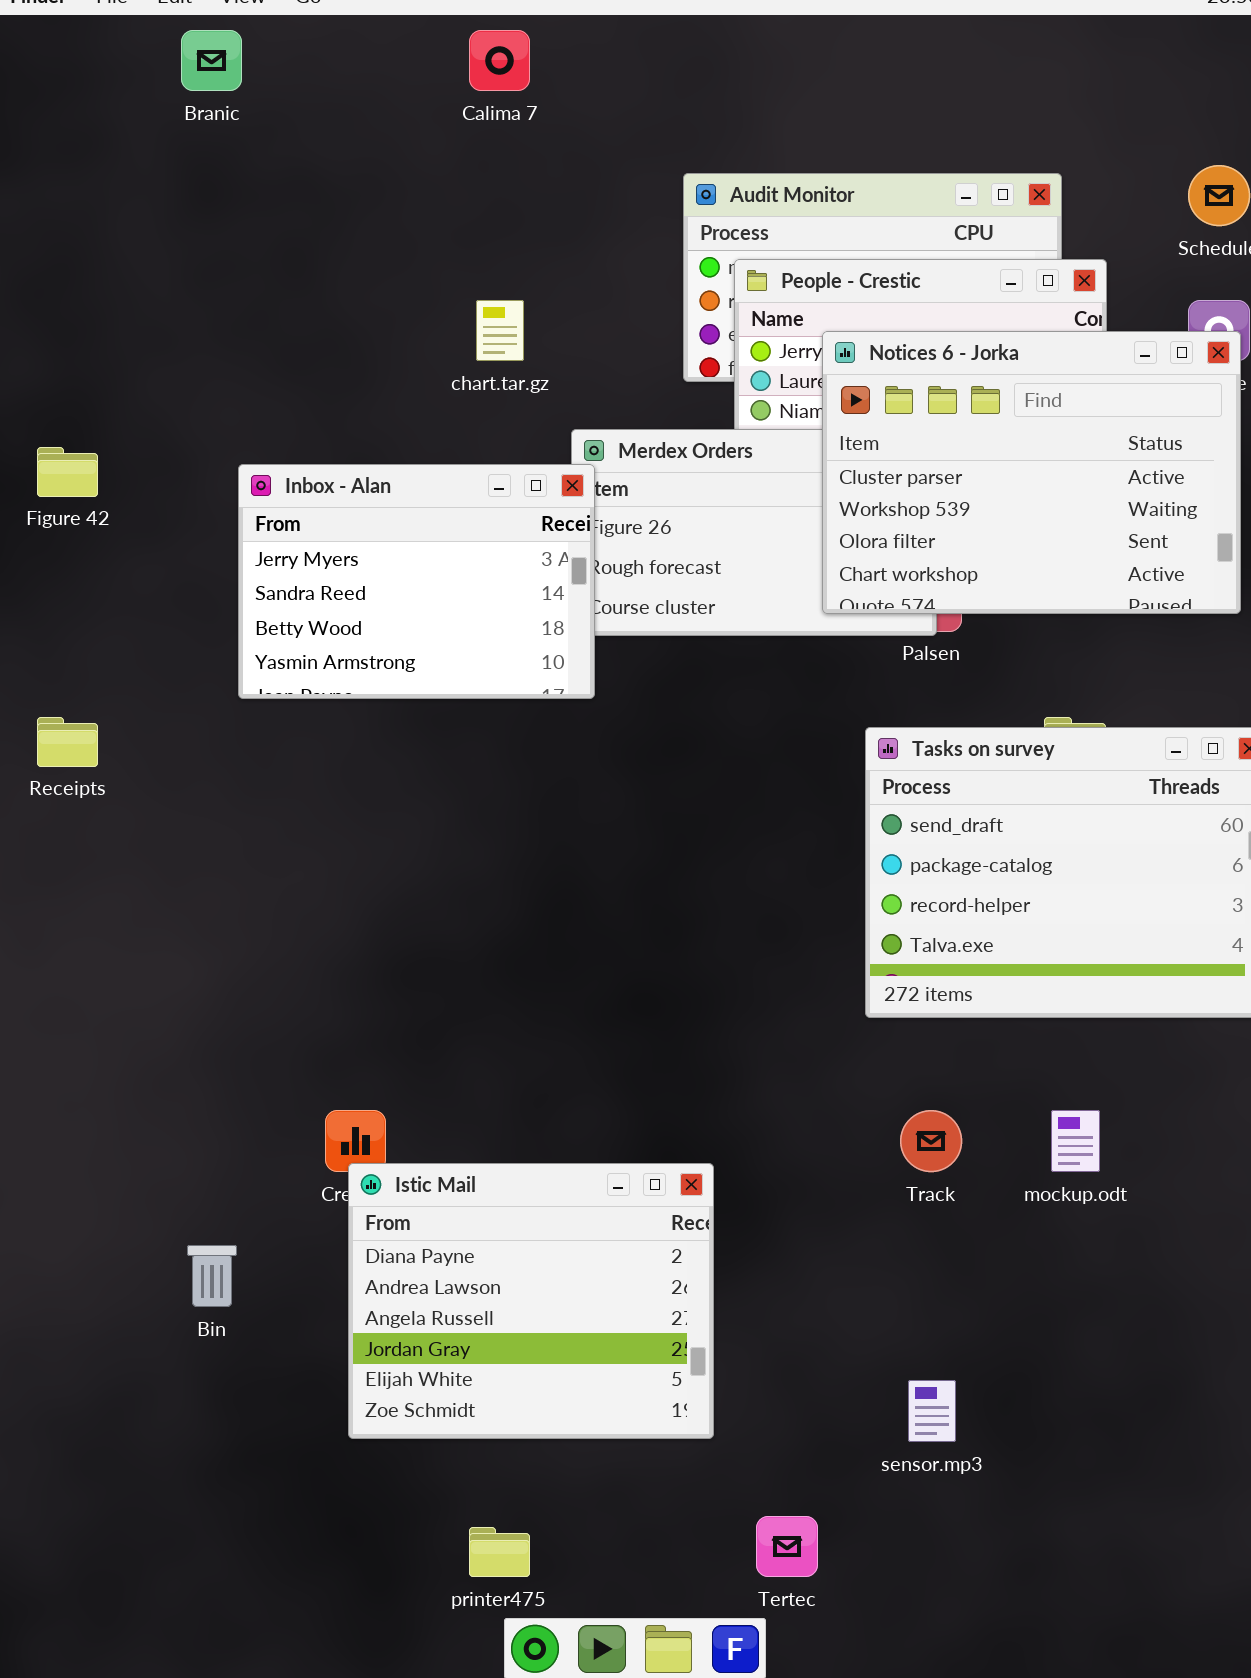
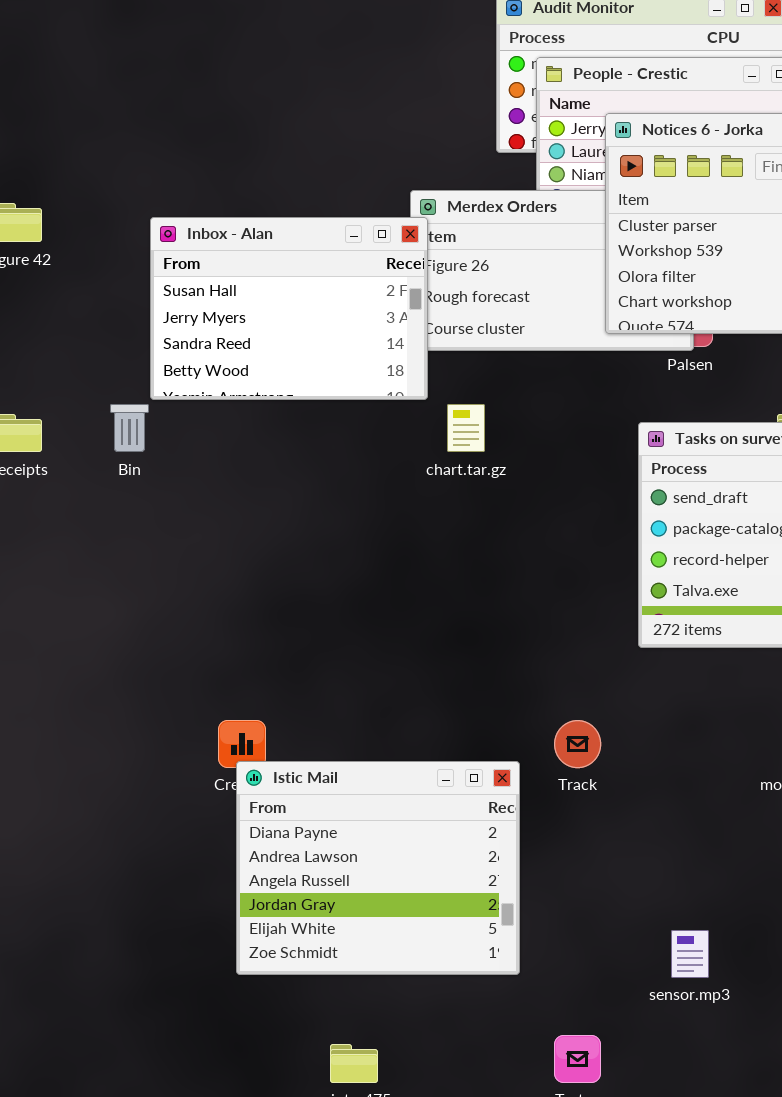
chart.tar.gz: [476,300,524,361] -> [447,404,485,452], moved
Inbox - Alan: [238,464,595,699] -> [150,217,428,400], scrolled up 1 row
Track: [900,1110,962,1172] -> [554,720,601,768], moved
Bin: [187,1245,237,1307] -> [110,404,149,452], moved

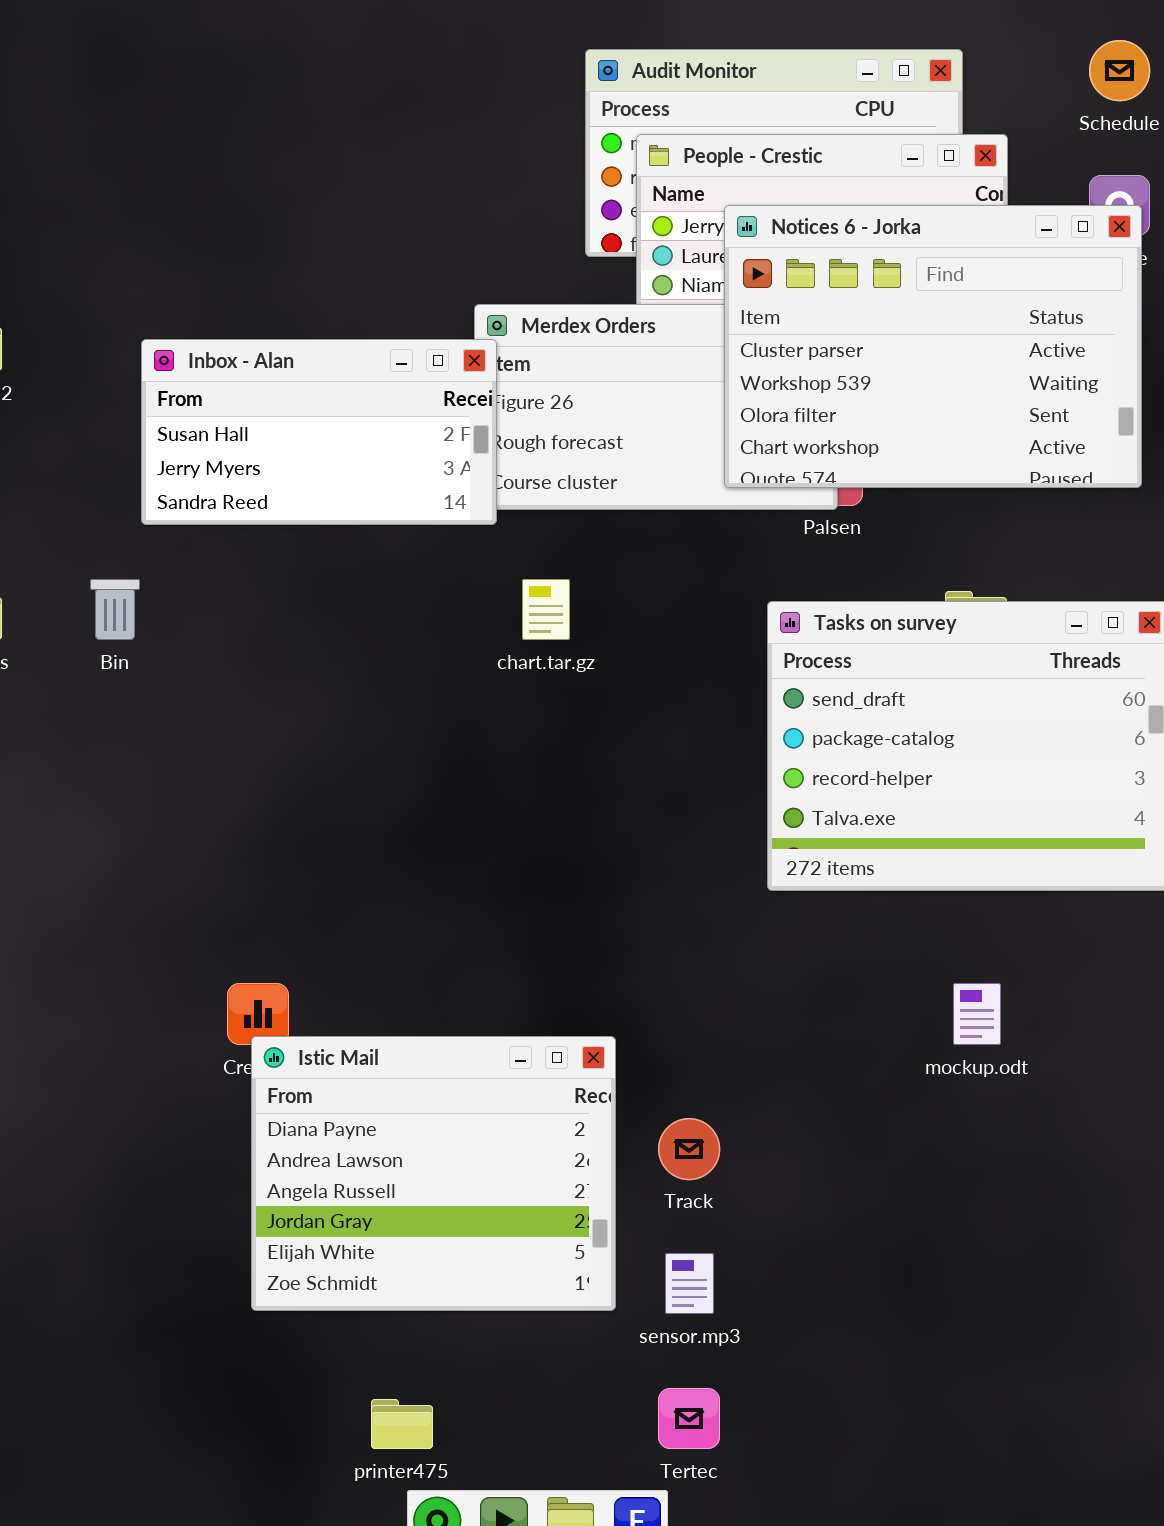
Inbox - Alan: [150,217,428,400] -> [141,339,497,525], resized
Track: [554,720,601,768] -> [658,1118,720,1180], moved
sensor.mp3: [671,930,709,978] -> [665,1253,714,1314], moved

